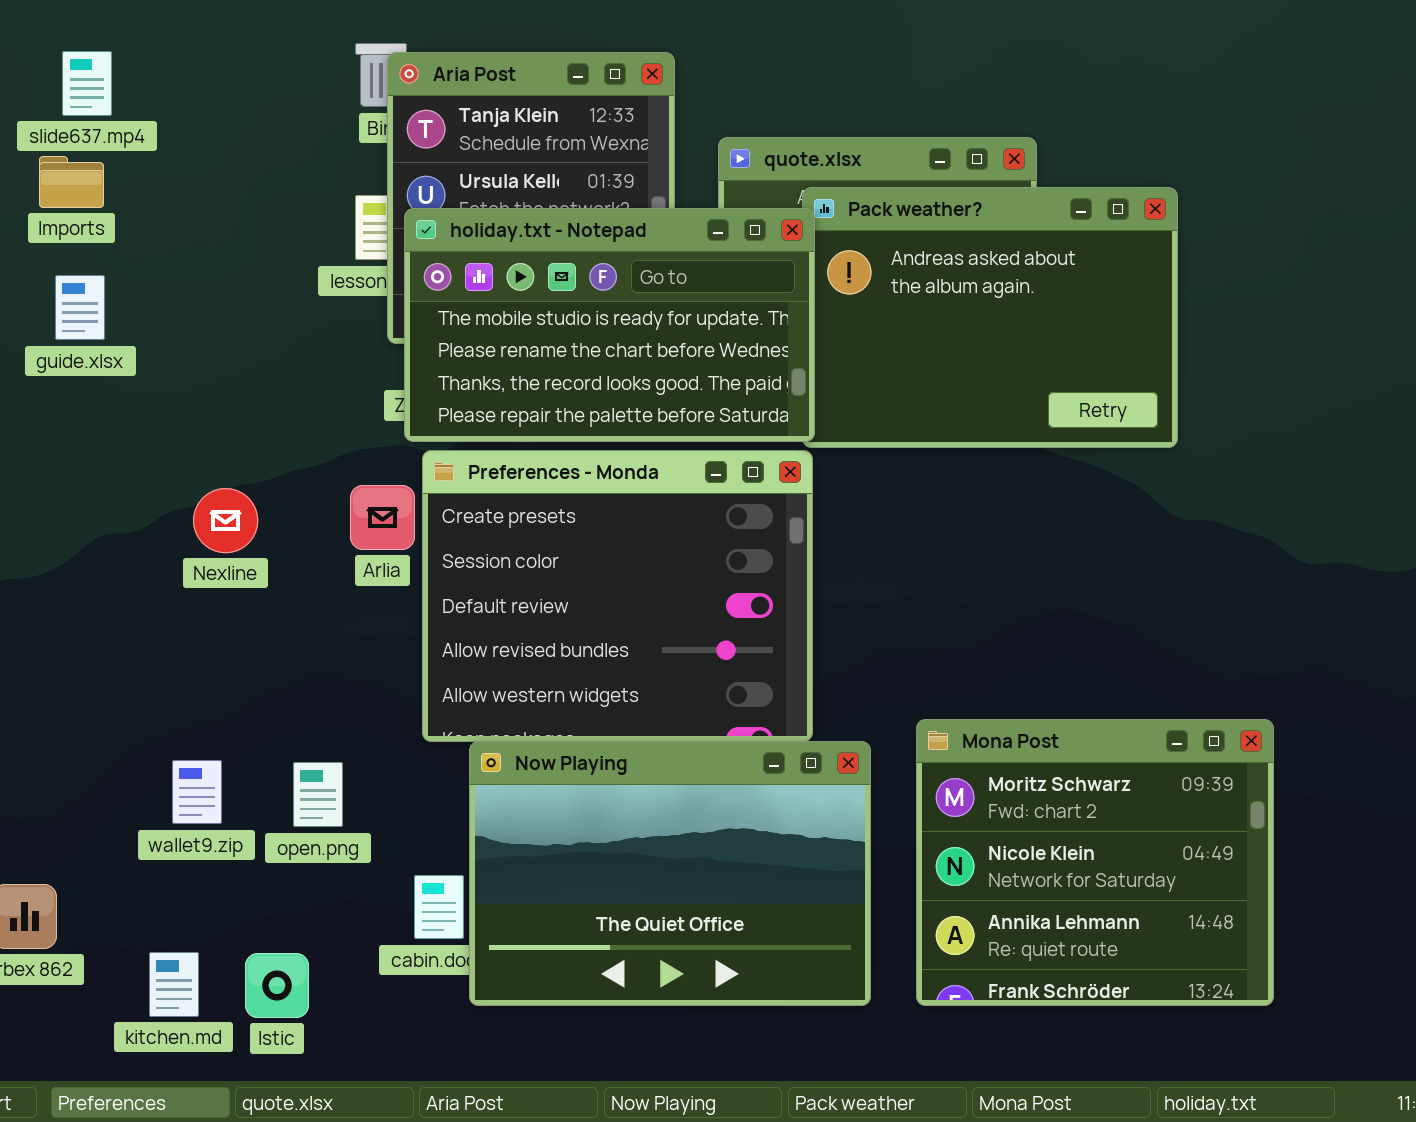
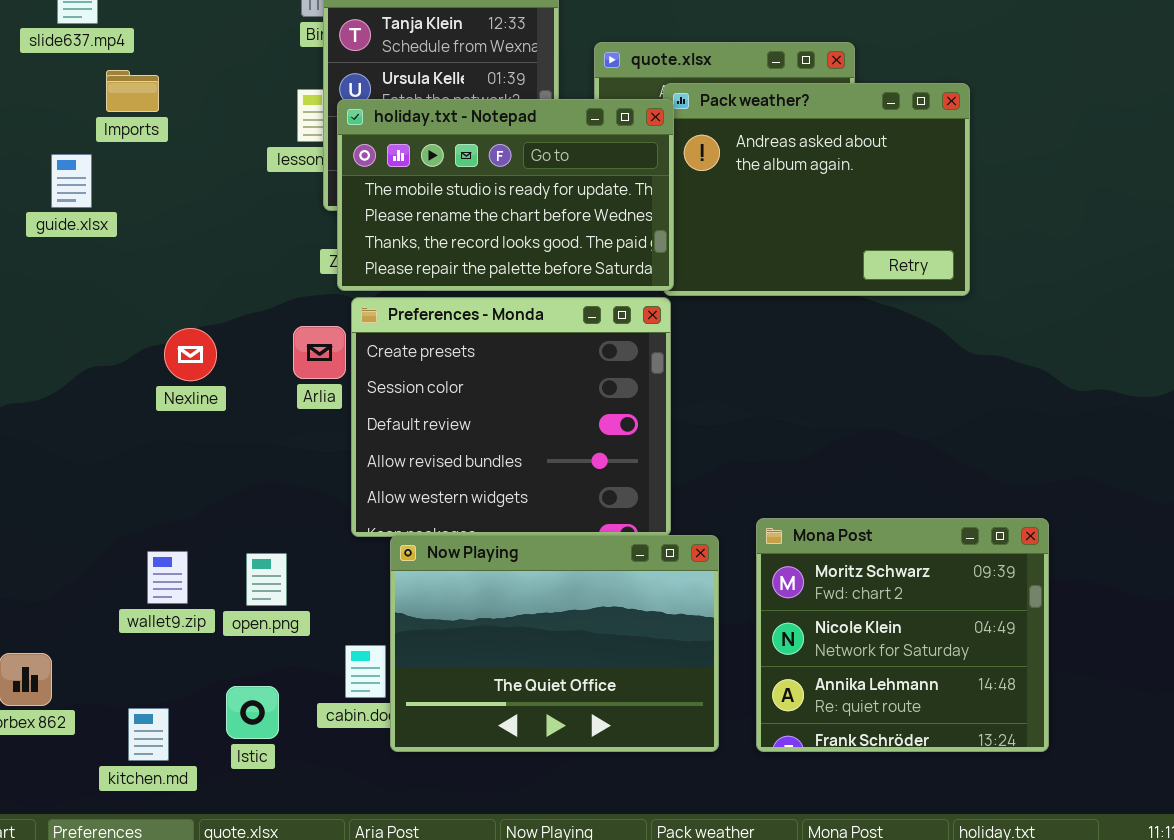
Imports: [39,156,104,208] -> [106,70,159,112], moved
Istic: [245,953,309,1018] -> [226,686,279,739], moved

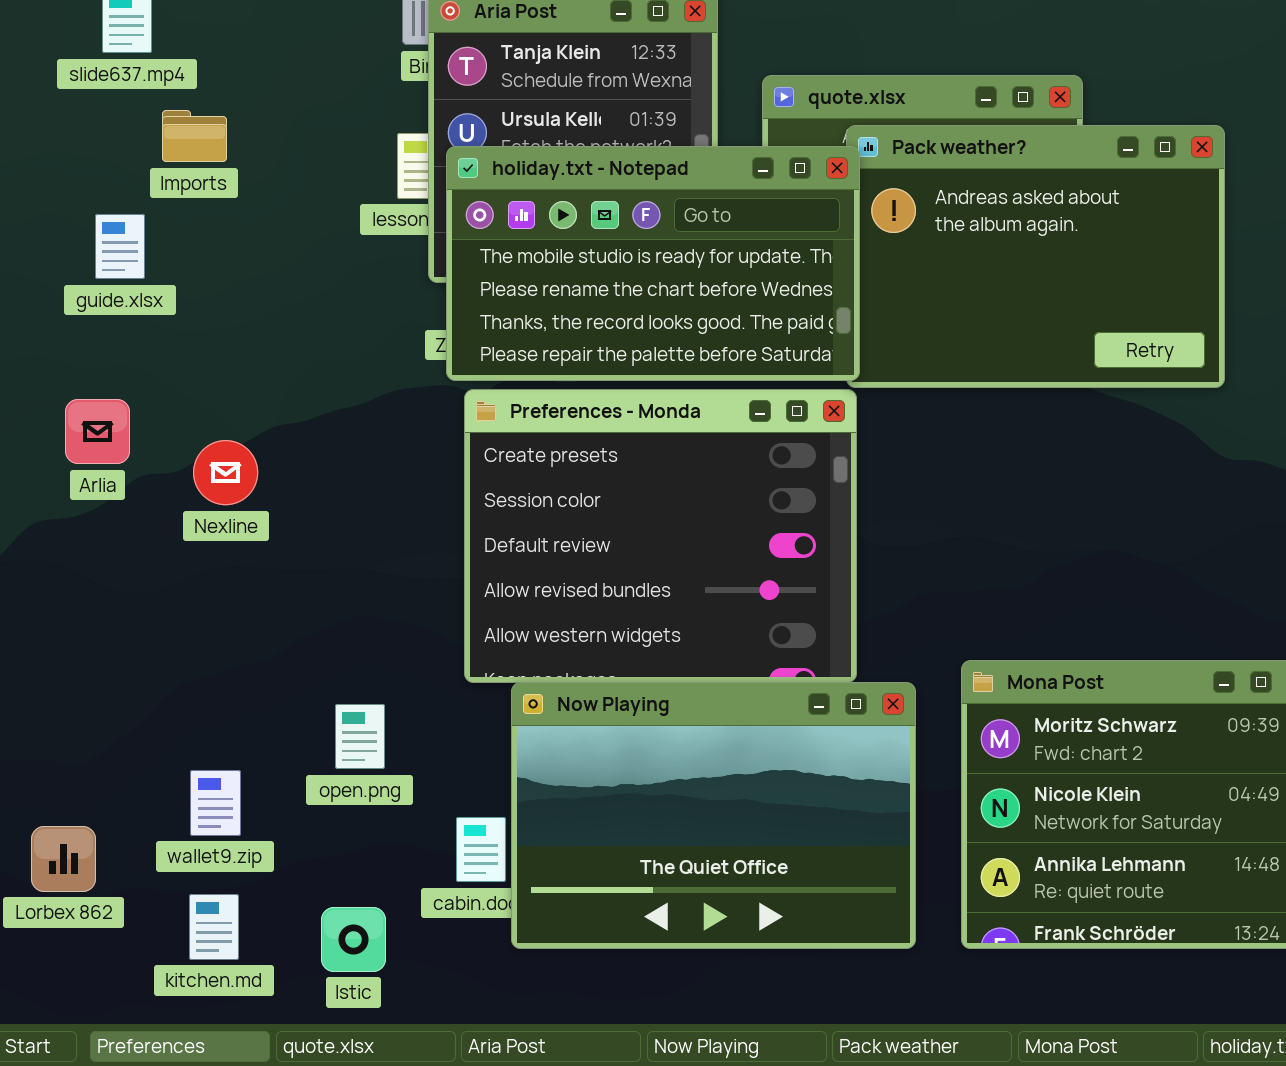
Arlia: [293,326,346,379] -> [65,399,130,464], moved
Nexline: [164,328,217,381] -> [193,440,258,505], moved
wallet9.zip: [147,551,188,604] -> [190,770,241,836], moved
Istic: [226,686,279,739] -> [321,907,386,972], moved

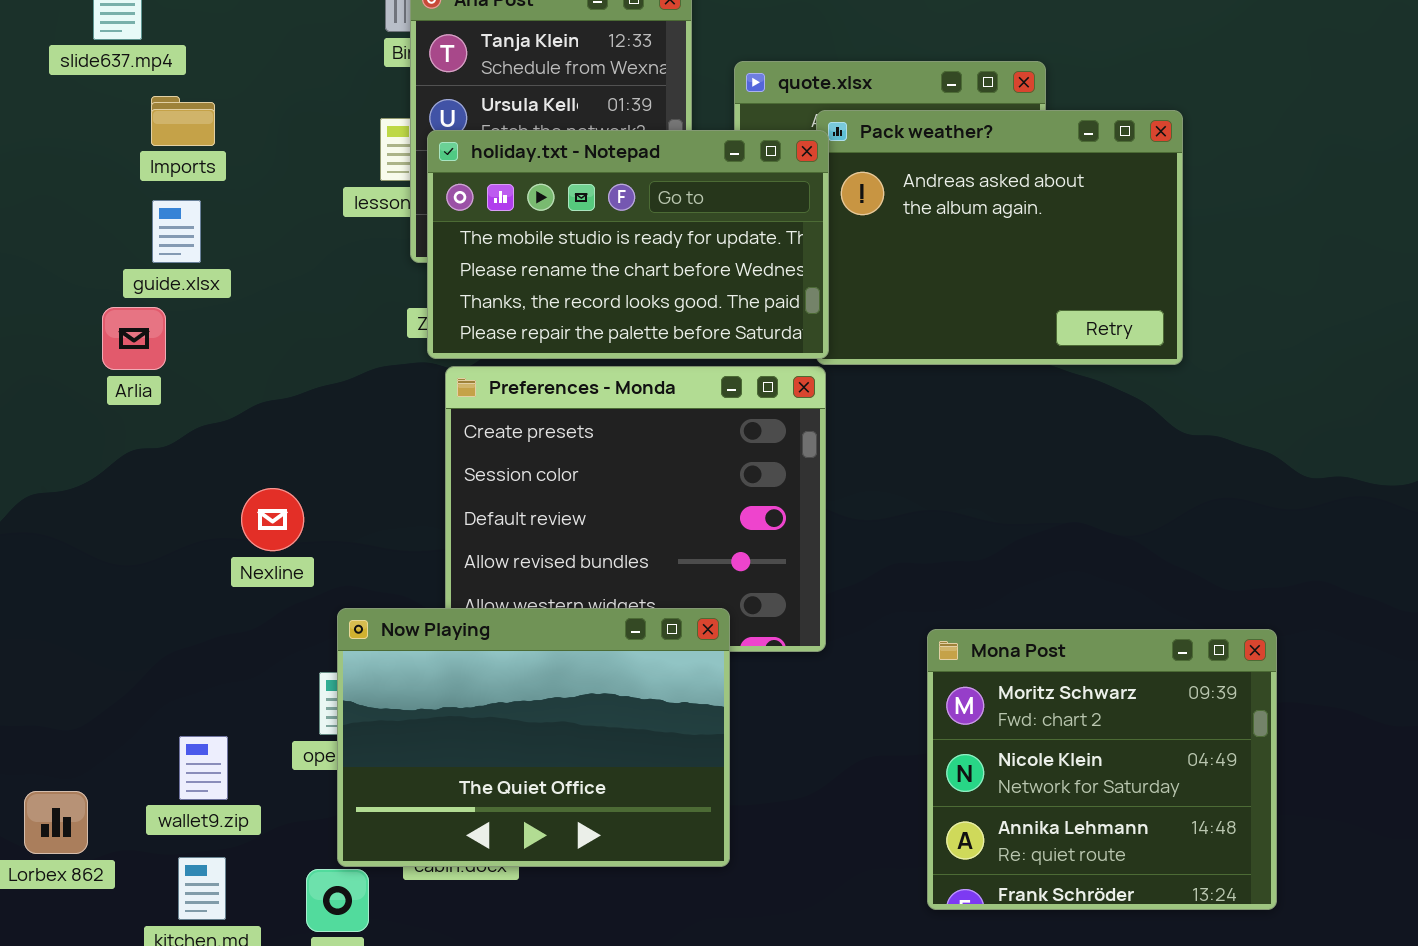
guide.xlsx: [95,214,145,279] -> [152,200,201,263], moved
Arlia: [65,399,130,464] -> [102,307,166,370], moved
Nexline: [193,440,258,505] -> [241,488,304,551], moved
Now Playing: [511,682,916,949] -> [337,608,730,867], moved

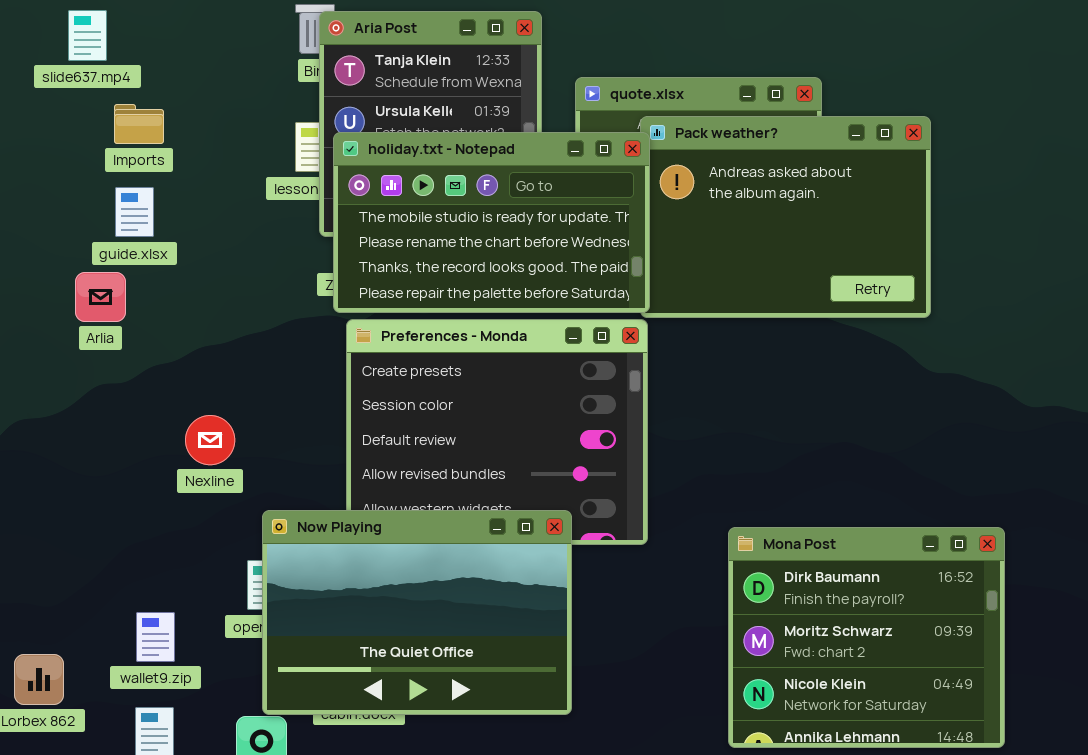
Mona Post: [927,629,1277,910] -> [728,527,1005,748], scrolled up 1 row

